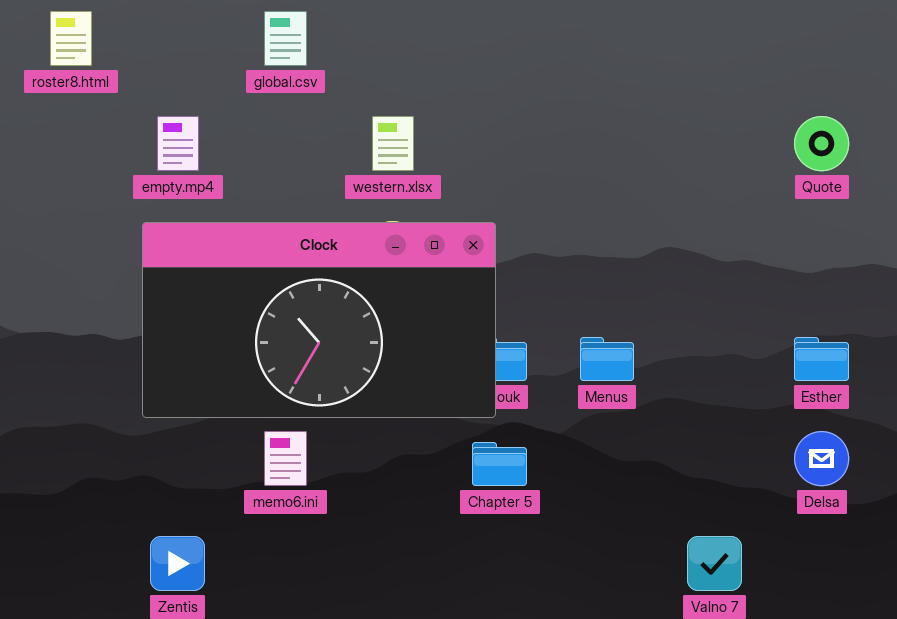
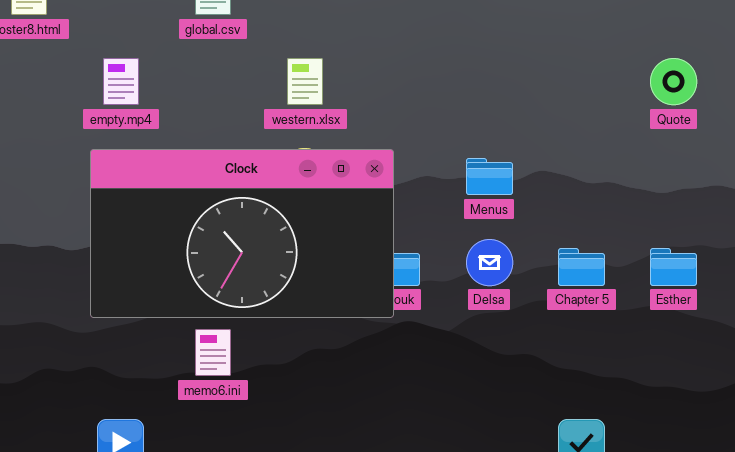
Menus: [580,337,634,381] -> [466,158,513,195], moved
Delsa: [794,431,849,486] -> [466,239,513,286], moved
Chapter 5: [472,442,527,486] -> [558,248,605,286], moved

